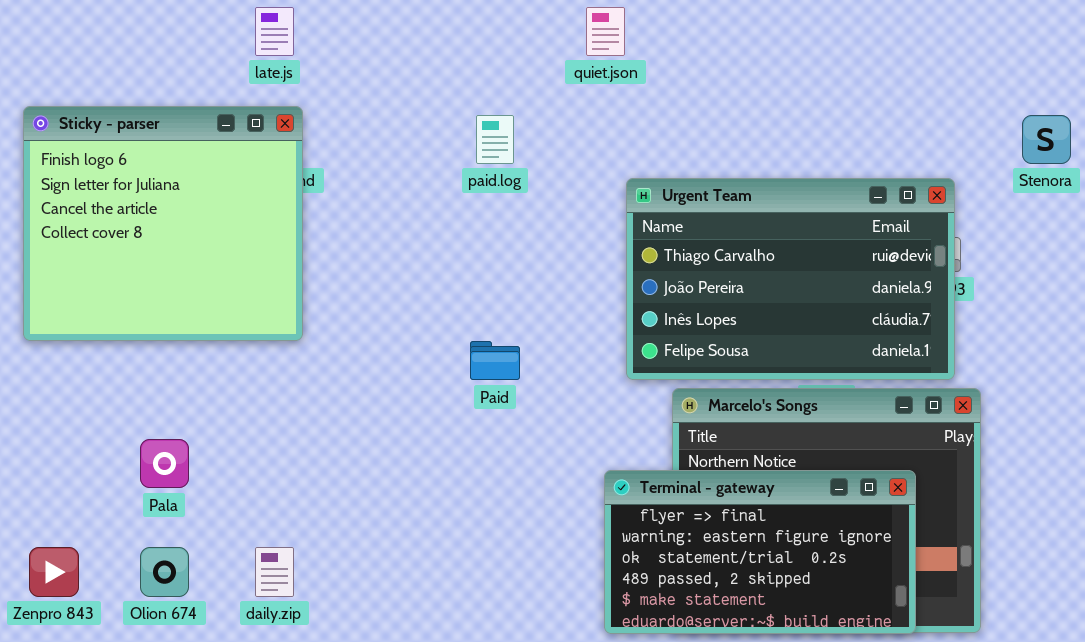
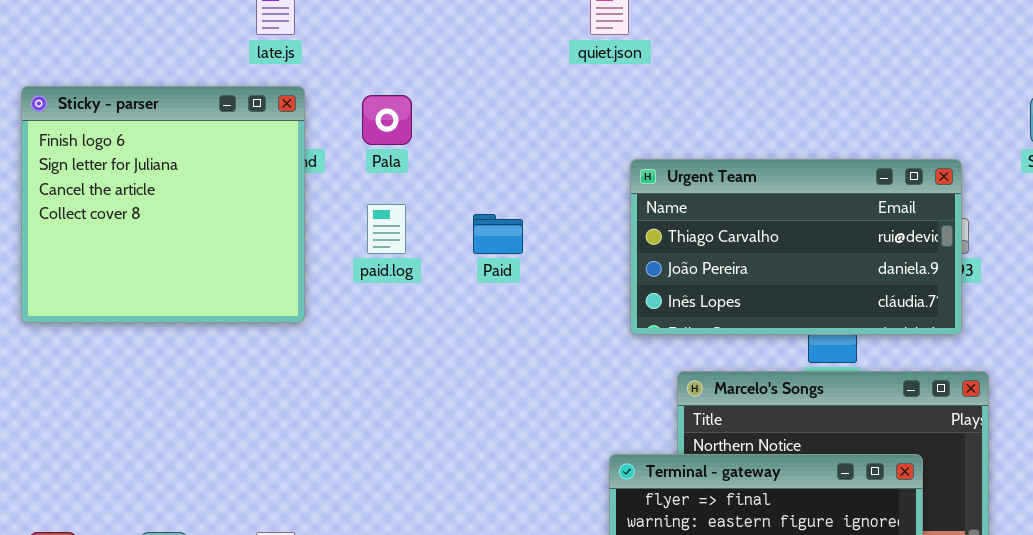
paid.log: [476,115,514,164] -> [367,204,406,254], moved
Urgent Team: [626,178,955,380] -> [630,159,962,335], resized
Paid: [470,341,520,380] -> [473,214,523,254], moved
Pala: [140,439,189,488] -> [362,95,412,145], moved

